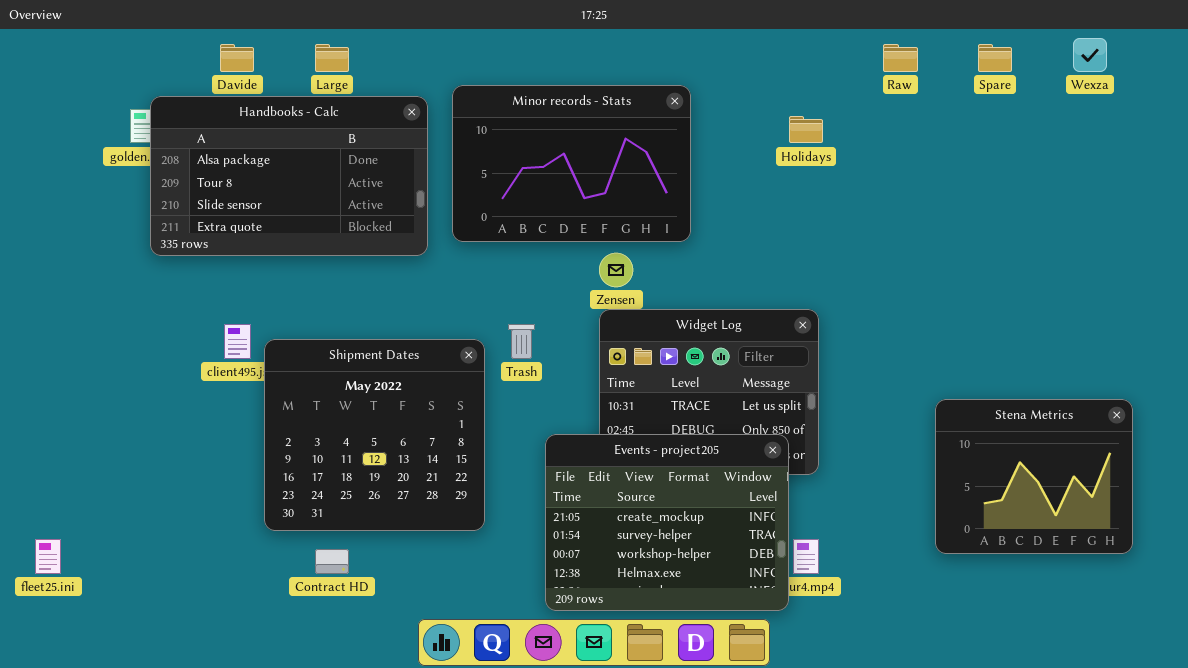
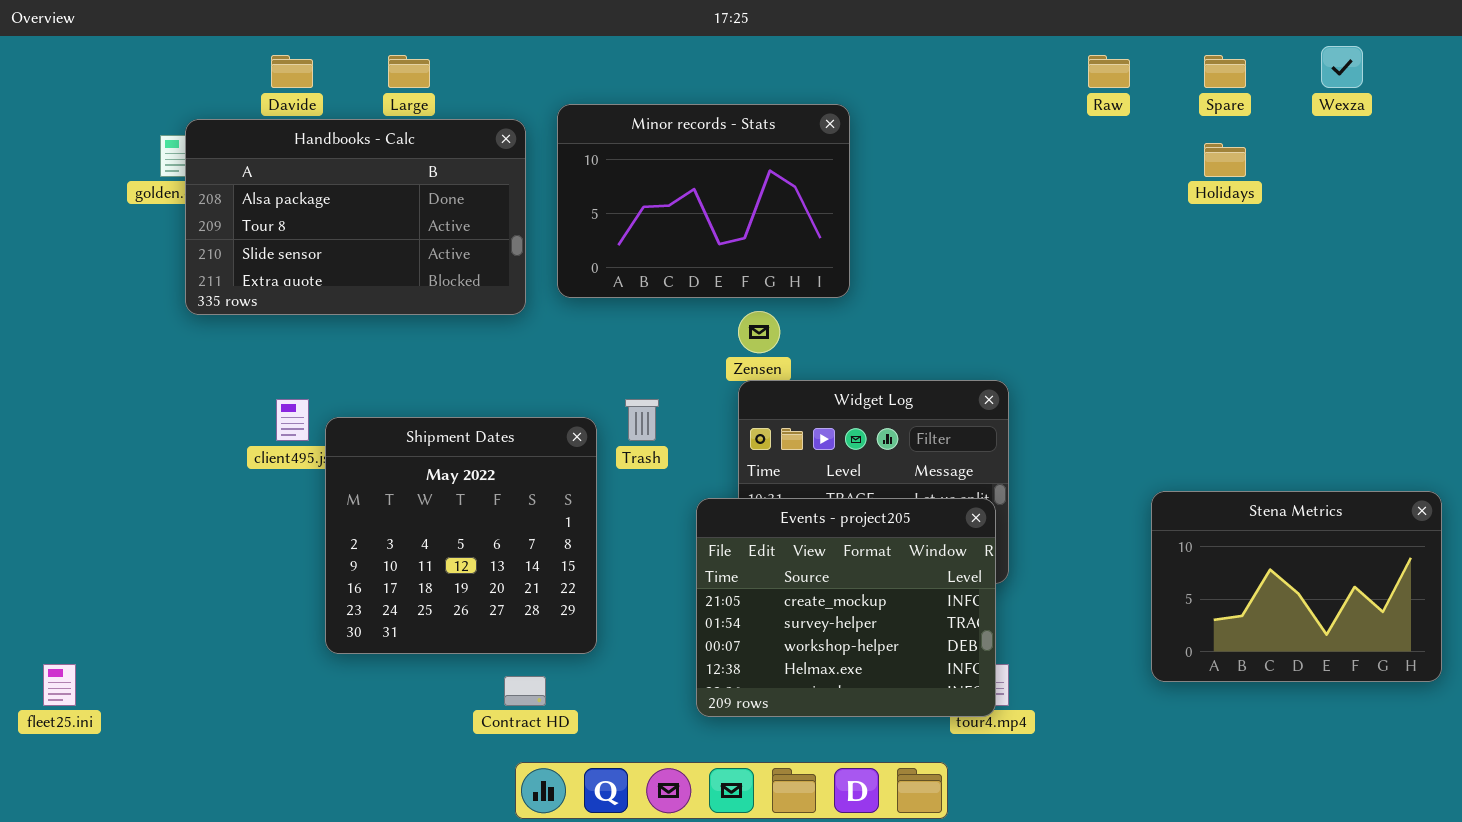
Holidays: [789,116,823,143] -> [1204,143,1246,177], moved
Stena Metrics: [935,399,1133,554] -> [1151,491,1442,682], resized
Events - project205: [545,434,789,611] -> [696,498,996,717], moved
Contract HD: [315,549,349,574] -> [504,676,546,706], moved

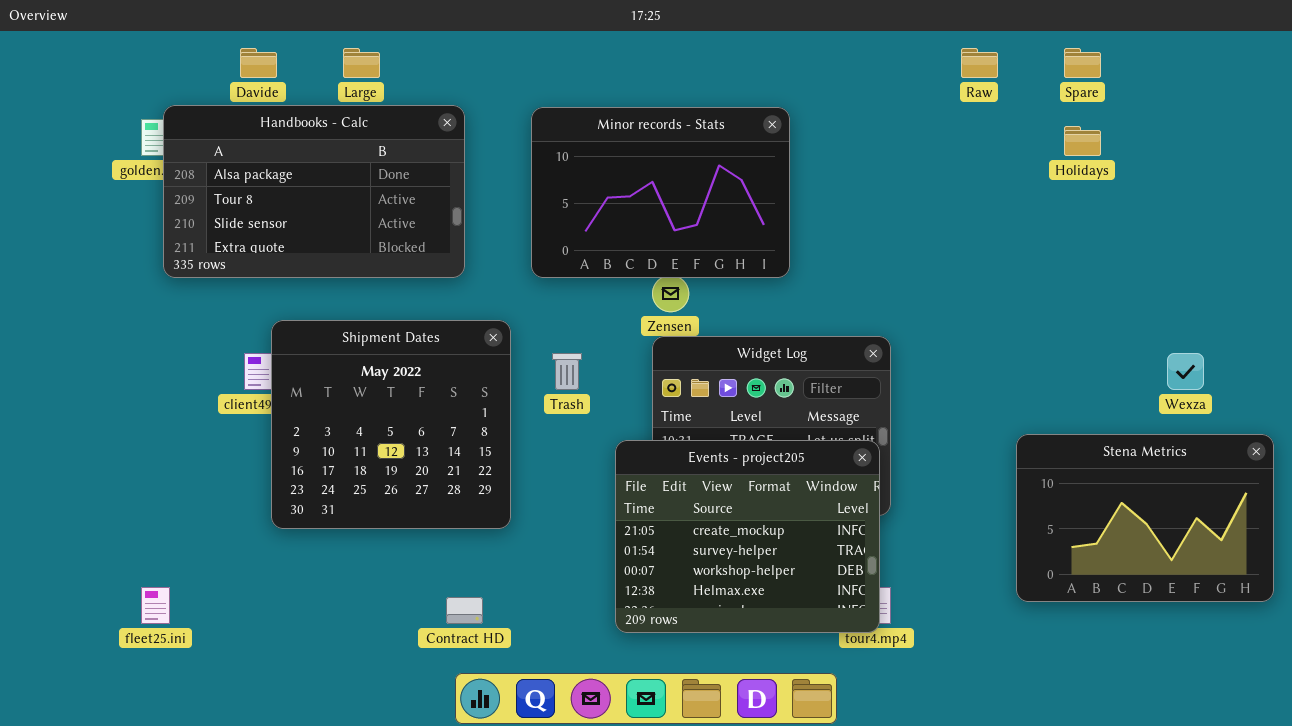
Wexza: [1321,46,1363,88] -> [1167,353,1204,390], moved
Minor records - Stats: [557,104,850,298] -> [531,107,790,278], moved
Shipment Dates: [325,417,597,654] -> [271,320,511,529], moved
fleet25.ini: [43,664,76,706] -> [141,587,170,624], moved

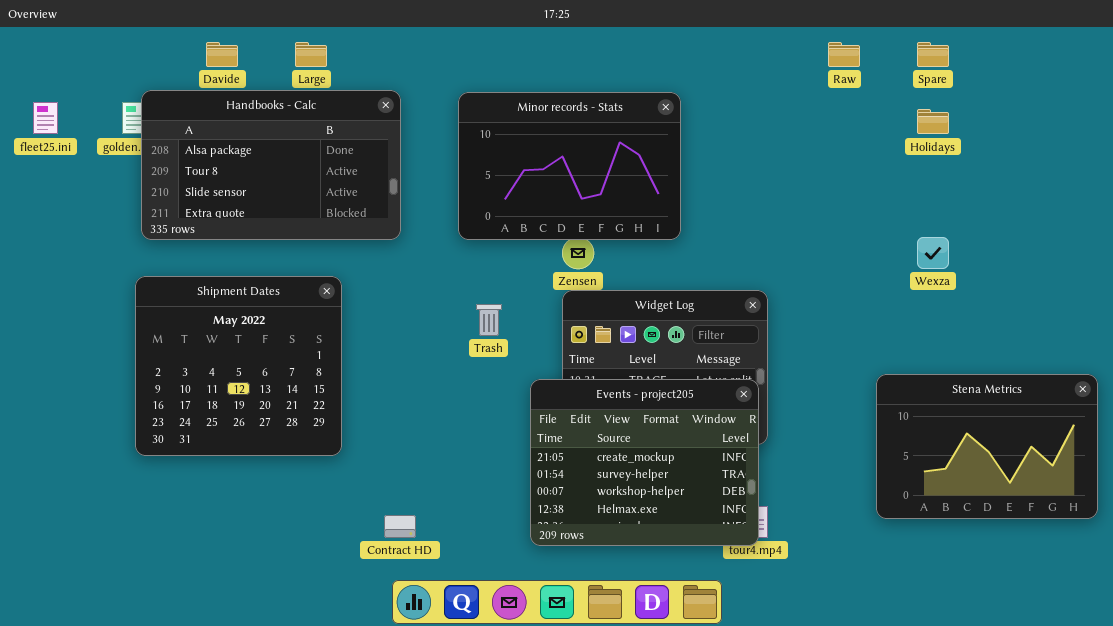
Shipment Dates: [271,320,511,529] -> [135,276,342,456], moved
Wexza: [1167,353,1204,390] -> [917,237,949,269], moved
fleet25.ini: [141,587,170,624] -> [33,102,58,134], moved

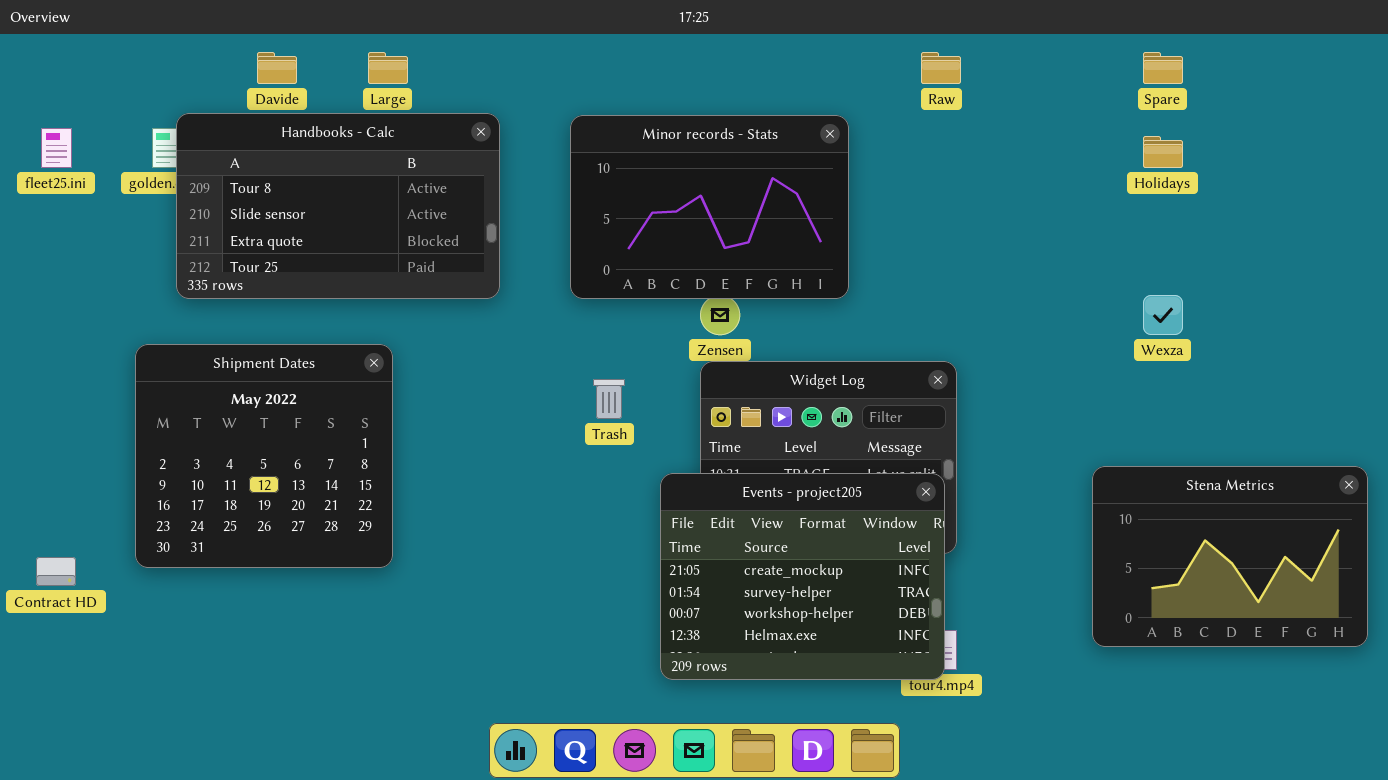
Raw: [828,42,860,67] -> [921,52,961,84], moved
Handbooks - Calc: [141,90,401,240] -> [176,113,500,299], scrolled down 1 row
Shipment Dates: [135,276,342,456] -> [135,344,393,568], moved
Contract HD: [384,515,416,538] -> [36,557,76,586], moved

